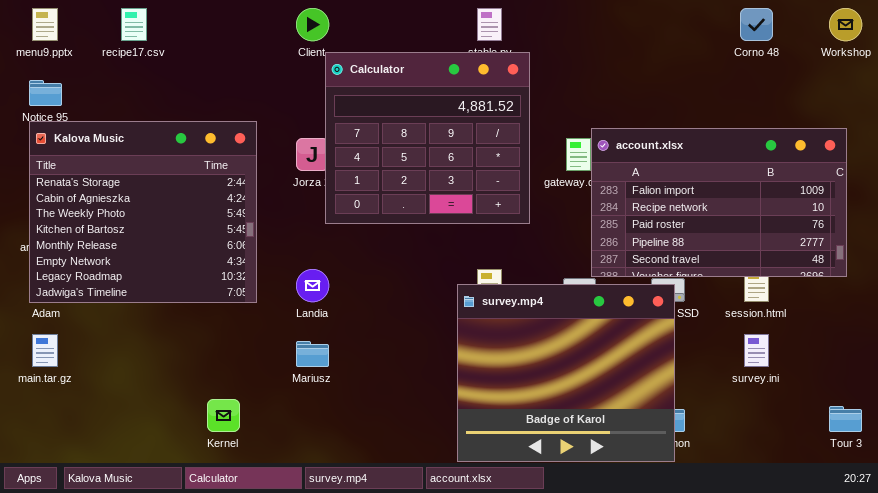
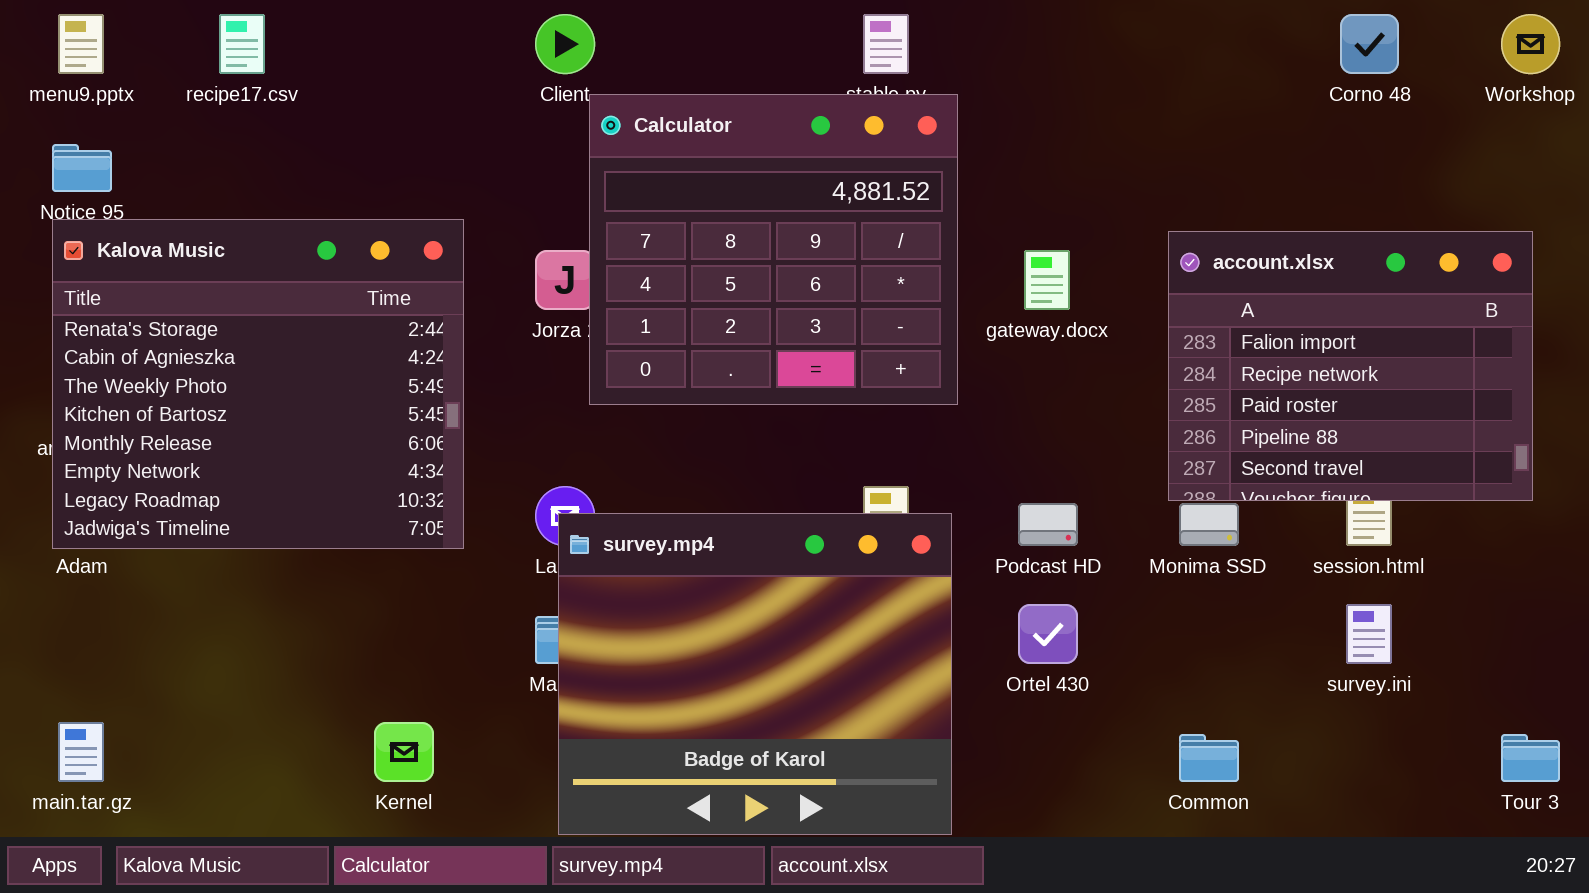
account.xlsx: [591,128,847,277] -> [1168,231,1533,501], resized
survey.mp4: [457,284,675,462] -> [558,513,952,835], moved
main.tar.gz: [32,334,58,367] -> [58,722,104,782], moved

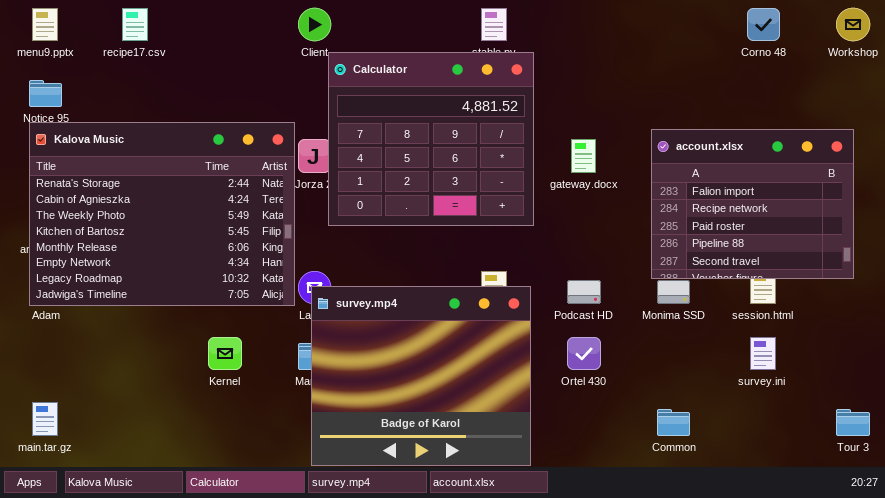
Kalova Music: [52,219,464,549] -> [29,122,295,306], resized
Kernel: [374,722,434,782] -> [208,337,242,370], moved

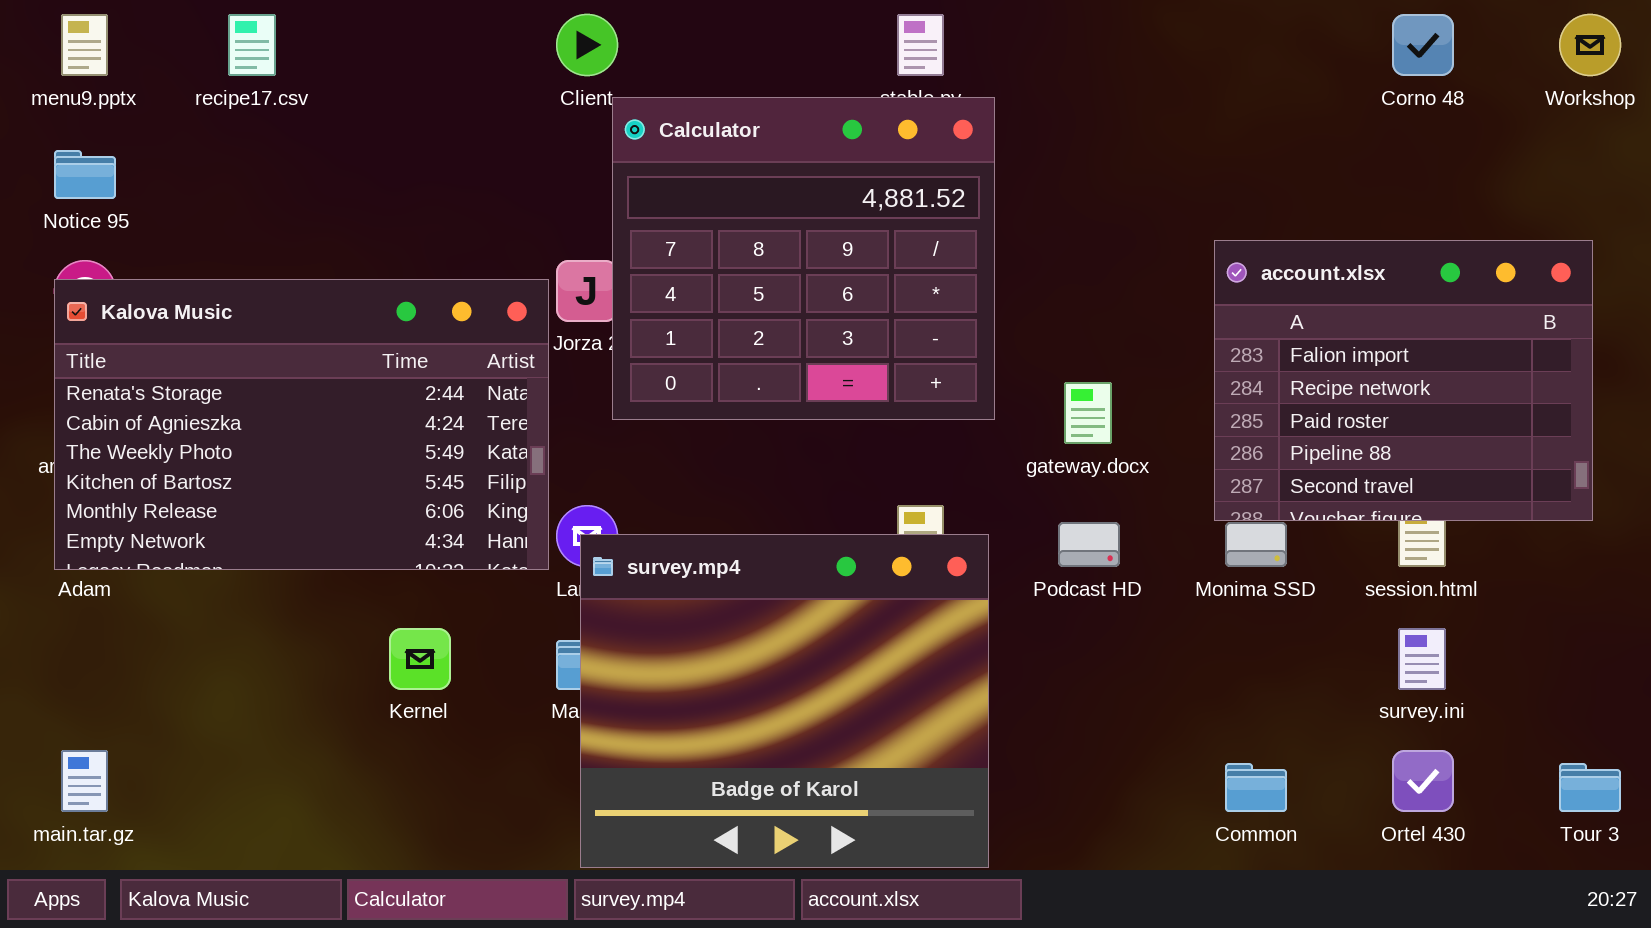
Kalova Music: [29,122,295,306] -> [54,279,549,570], resized
gateway.docx: [571,139,596,173] -> [1064,382,1112,444], moved
Ortel 430: [567,337,601,370] -> [1392,750,1454,812], moved

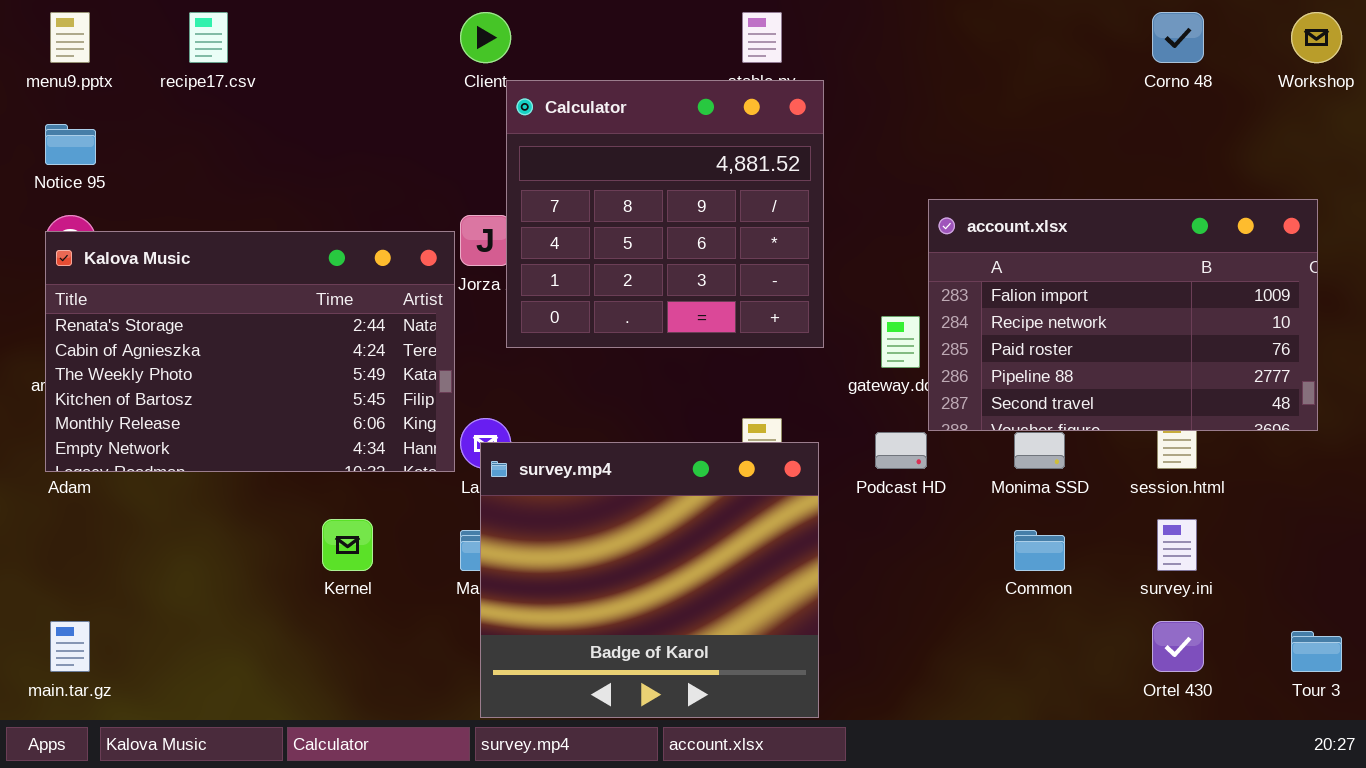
account.xlsx: [1214,240,1593,521] -> [928,199,1318,431], resized
Common: [1225,763,1287,812] -> [1014,530,1065,571], moved

